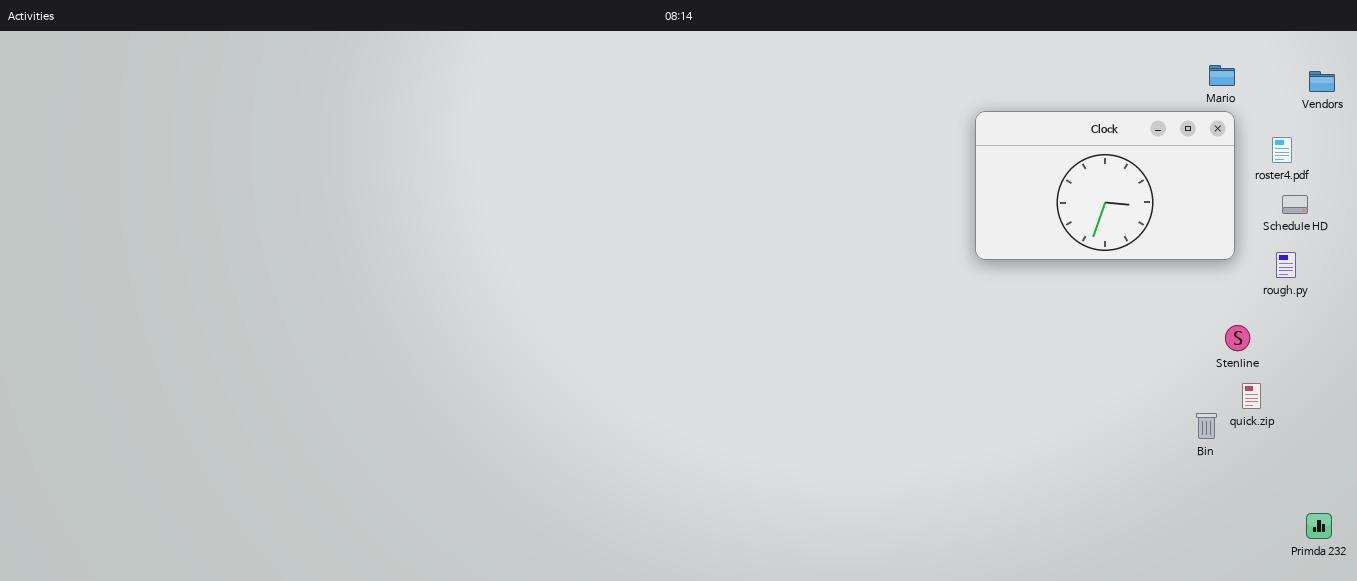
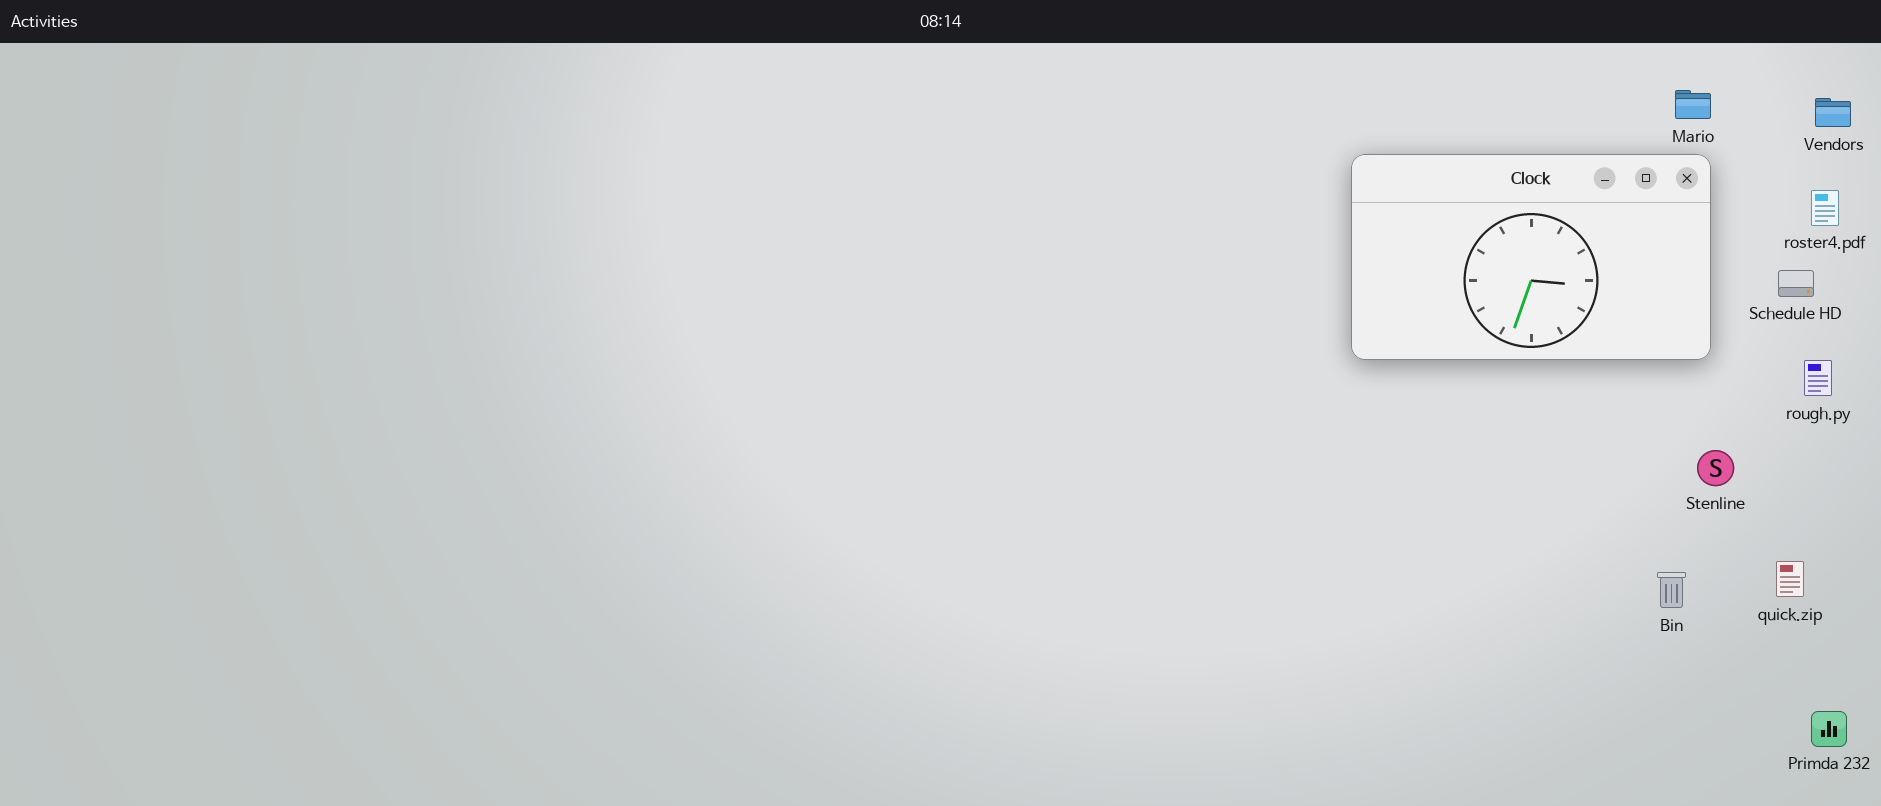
roster4.pdf: [1272,137,1292,163] -> [1811,190,1839,226], moved
rough.py: [1276,252,1296,278] -> [1804,360,1832,396], moved
quick.zip: [1242,383,1261,409] -> [1776,561,1804,597], moved

